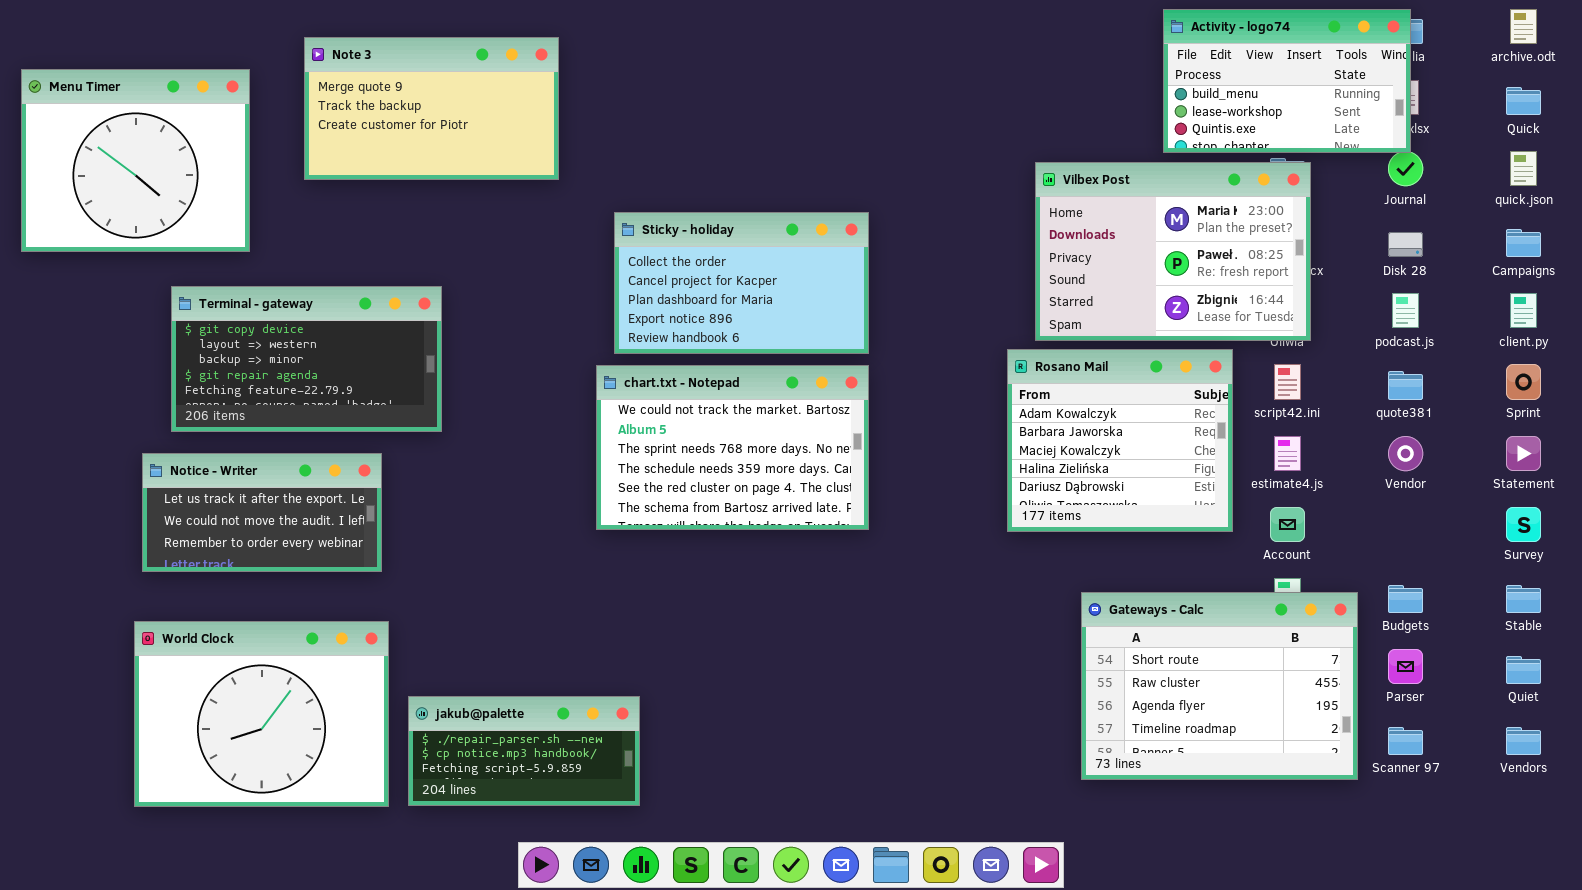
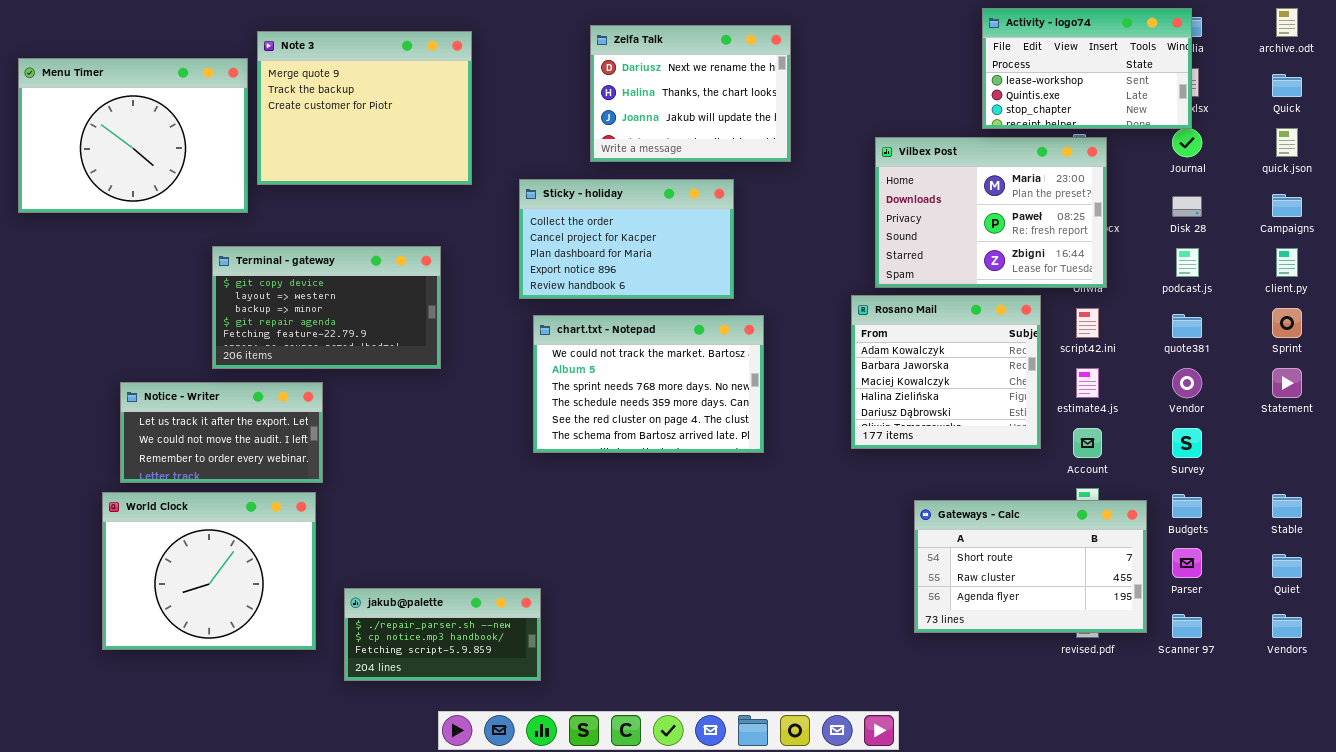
Activity - logo74: [1163,9,1411,153] -> [982,8,1192,129], scrolled down 1 row
Zelfa Talk: none -> [590,25,791,162], opened
Note 3: [304,37,559,180] -> [257,31,472,185], resized
Menu Timer: [21,69,250,252] -> [18,58,248,213], resized
Terminal - gateway: [171,286,442,432] -> [212,246,441,369], moved
chart.txt - Notepad: [596,365,869,530] -> [533,315,764,453], moved
Survey: [1506,507,1541,542] -> [1172,428,1202,458], moved
Gateways - Calc: [1081,592,1358,780] -> [914,500,1147,633], resized
World Clock: [134,621,389,807] -> [102,492,316,650], moved

